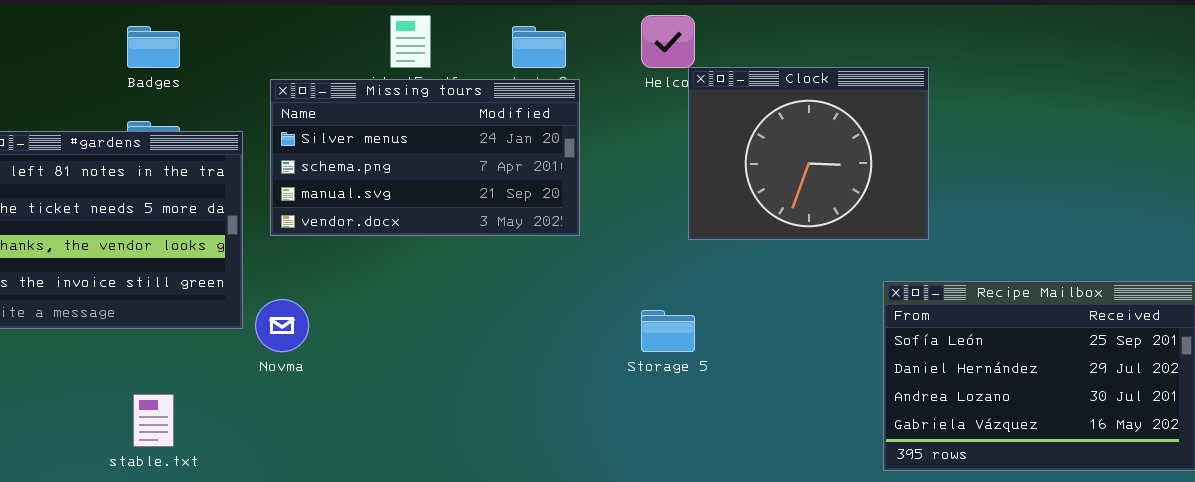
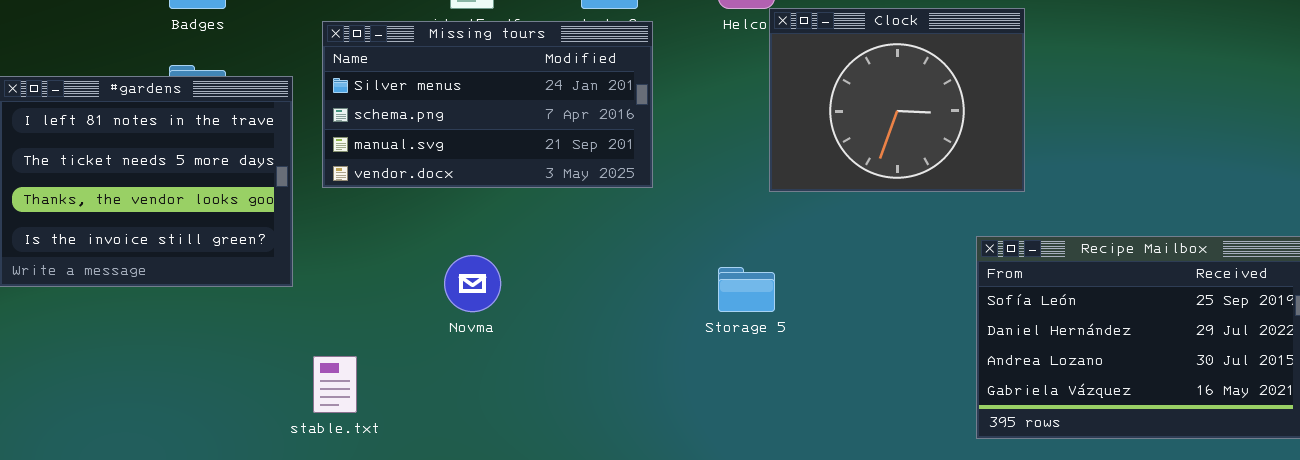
Novma: [255,299,309,352] -> [444,255,501,312], moved
stable.txt: [133,394,174,447] -> [313,356,357,413], moved

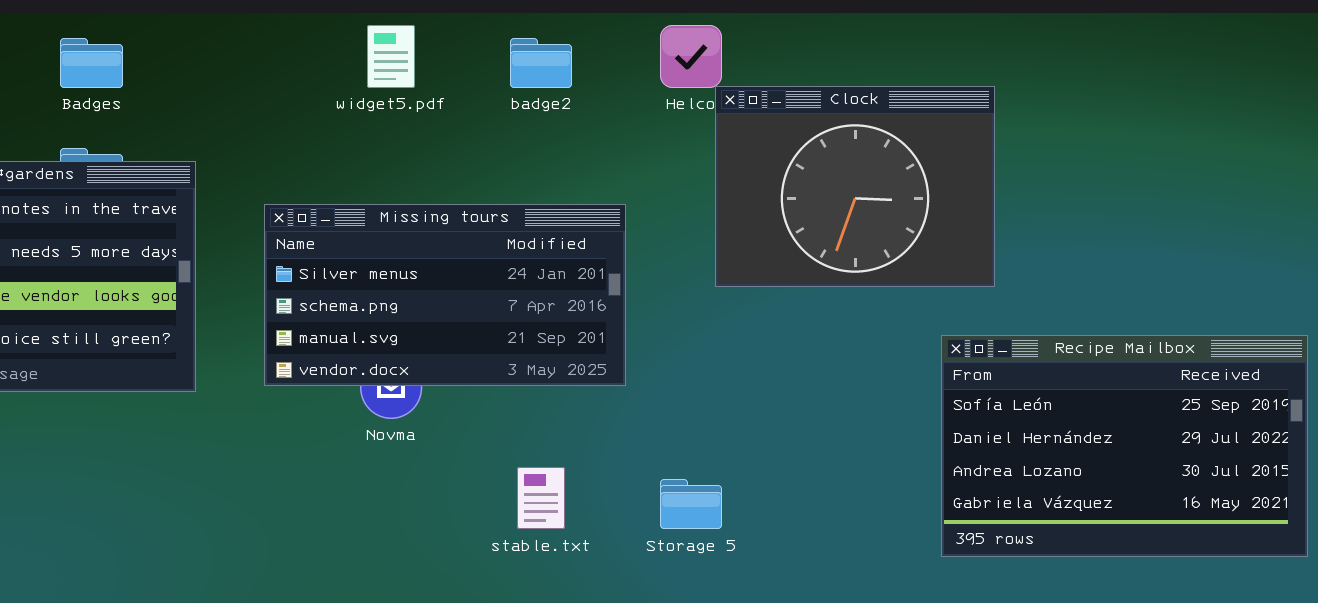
Missing tours: [322,21,653,188] -> [264,204,626,386], moved
Storage 5: [718,267,775,312] -> [660,479,722,529], moved
stable.txt: [313,356,357,413] -> [517,467,565,529], moved

